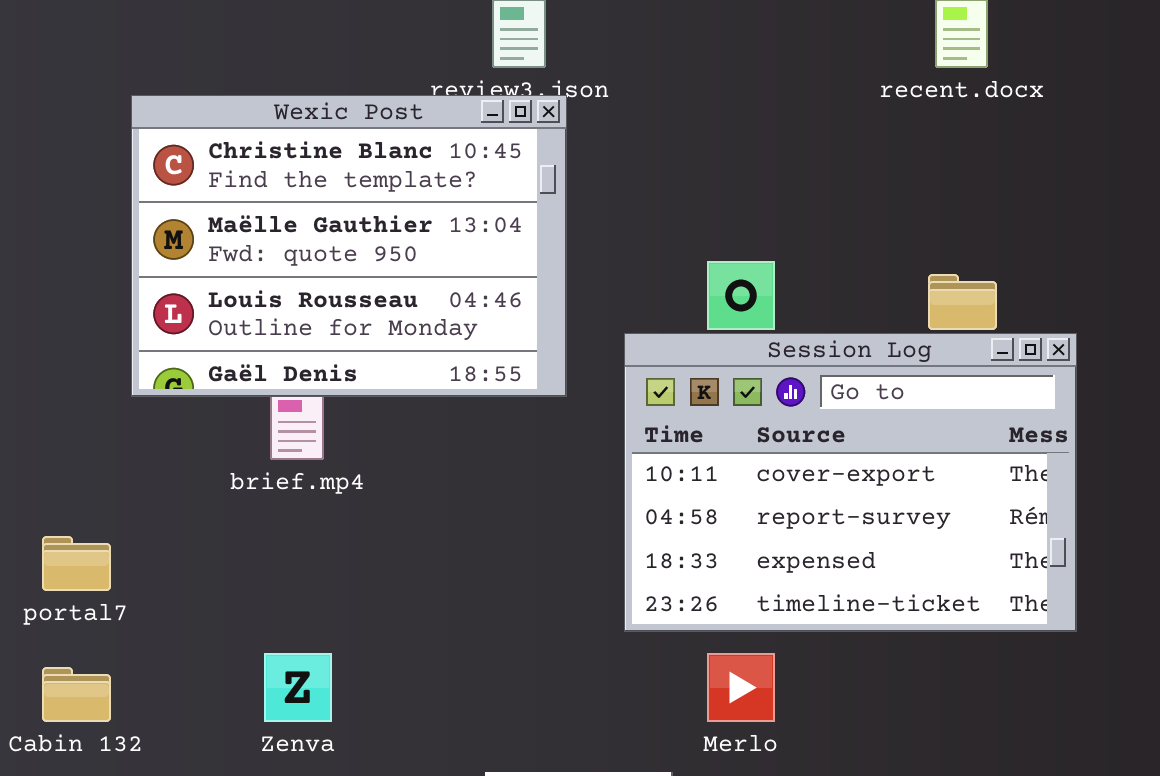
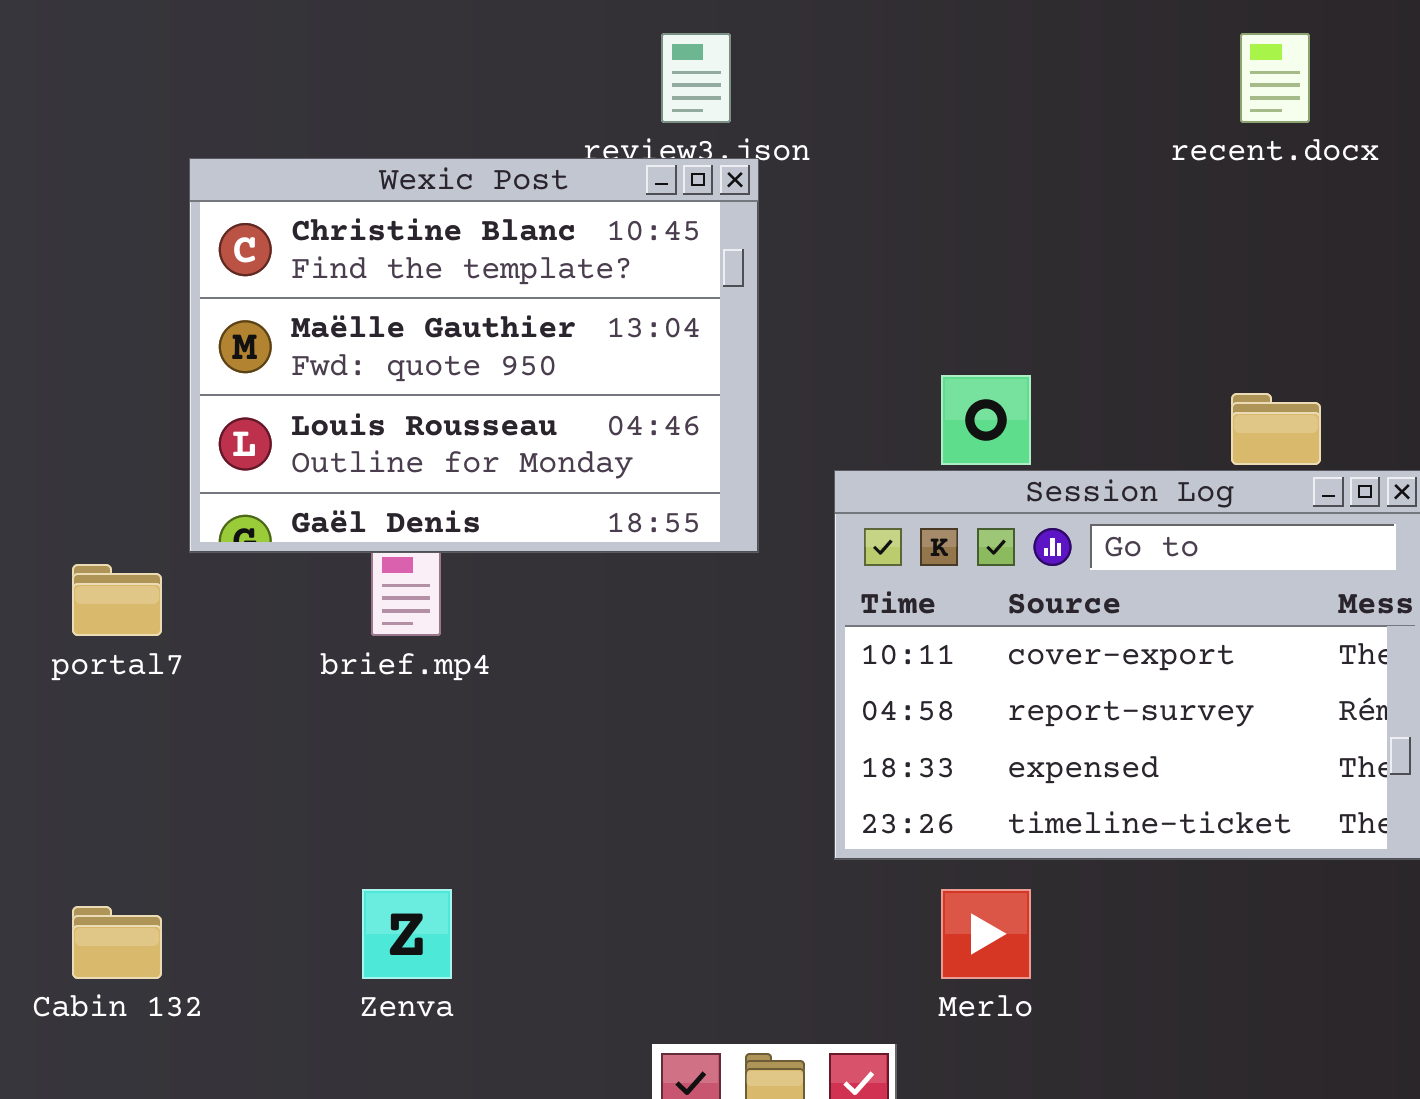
portal7: [42,536,111,591] -> [72,564,162,636], moved

